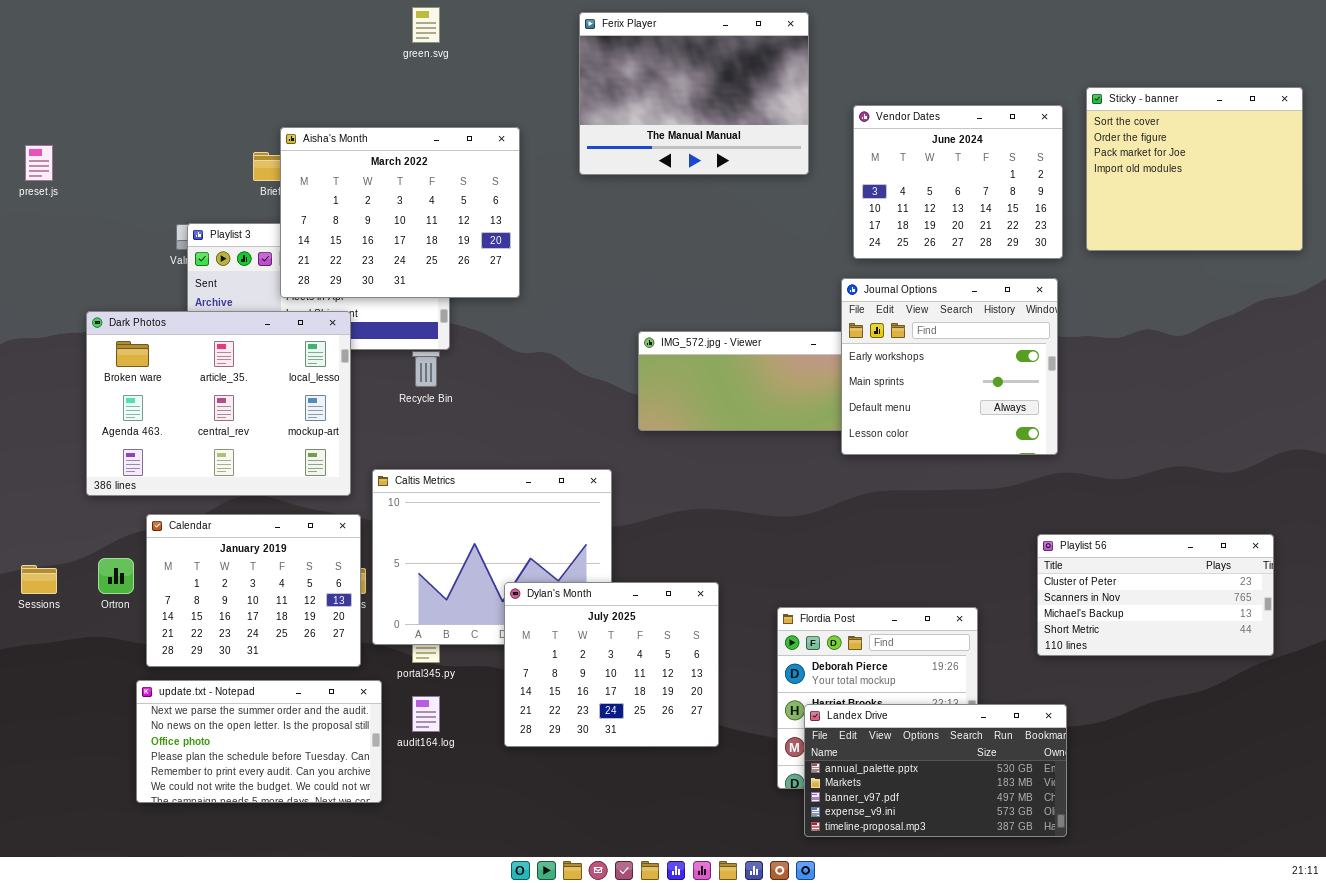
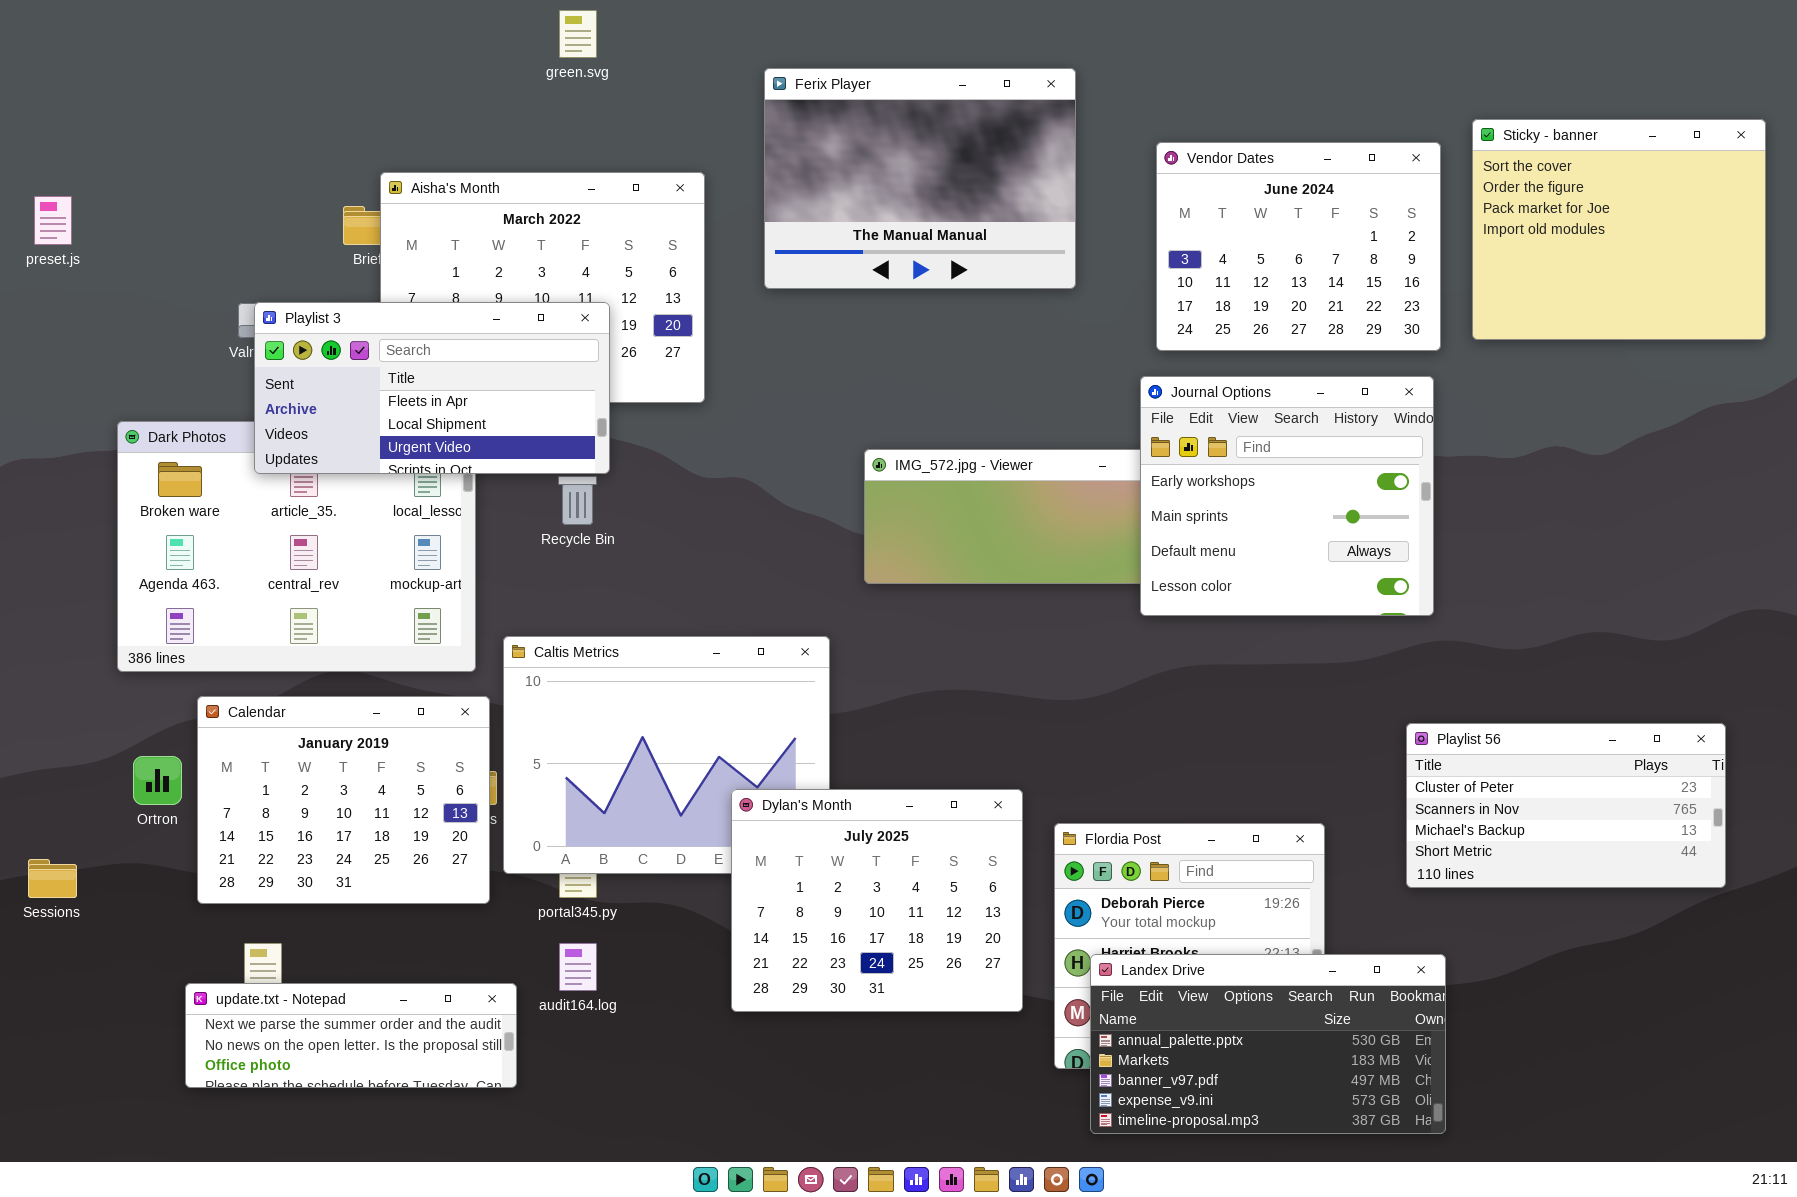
Ferix Player: [579,12,809,175] -> [764,68,1076,289], moved
Playlist 3: [187,223,450,350] -> [254,302,610,474], raised
Sessions: [21,565,57,594] -> [28,859,77,898], moved
Dylan's Month: [504,582,719,747] -> [731,789,1023,1012], moved
update.txt - Notepad: [136,680,382,803] -> [185,983,517,1088], resized

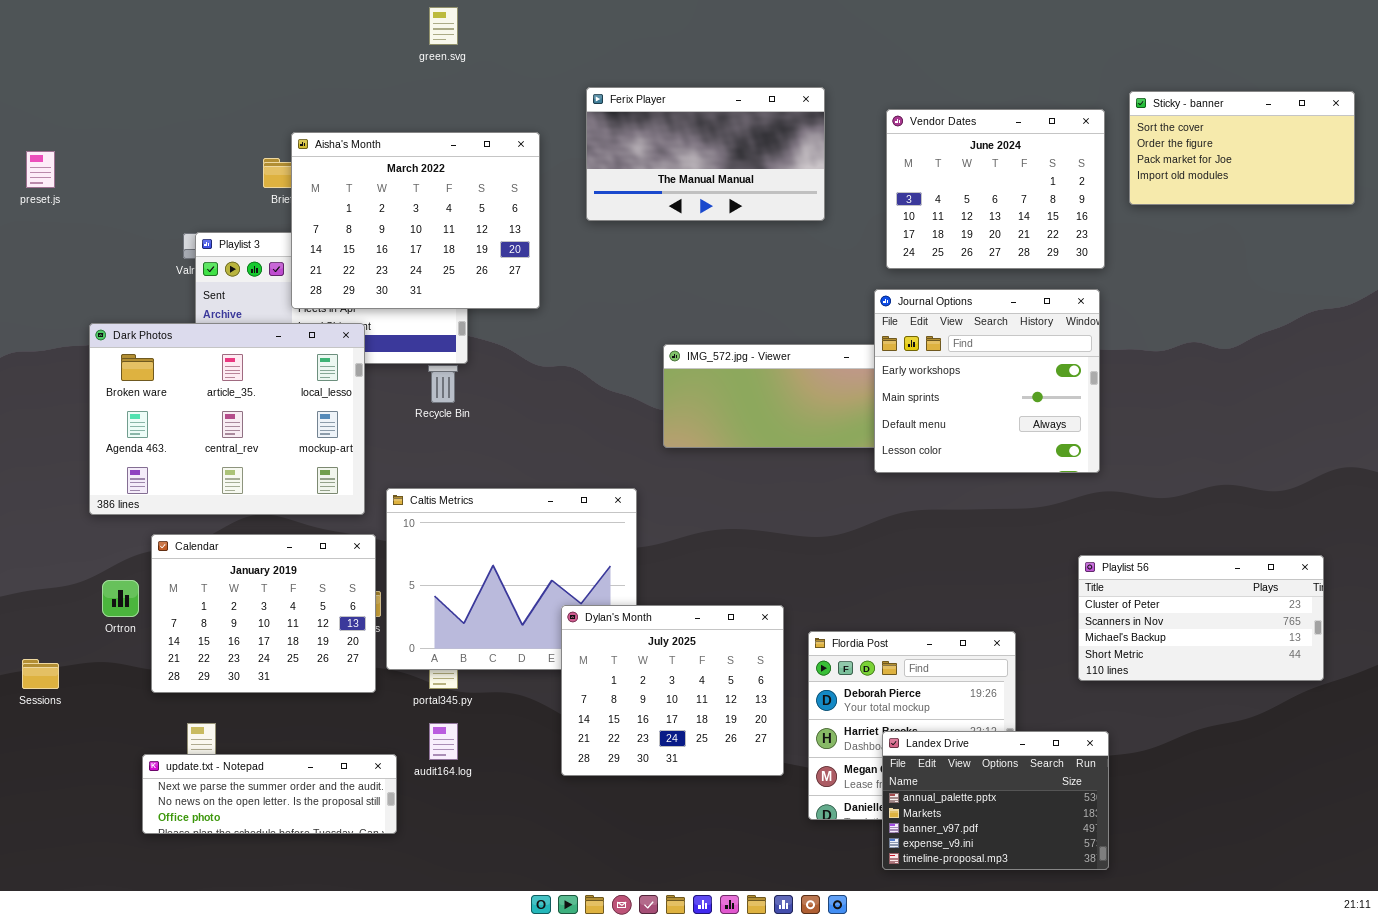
Ferix Player: [764,68,1076,289] -> [586,87,825,221], resized
Sticky - banner: [1472,119,1766,340] -> [1129,91,1355,205], resized
Aisha's Month: [380,172,705,403] -> [291,132,540,309], raised
Dark Photos: [117,421,476,672] -> [89,323,365,515], raised
Landex Drive: [1090,954,1446,1134] -> [882,731,1109,870], resized

